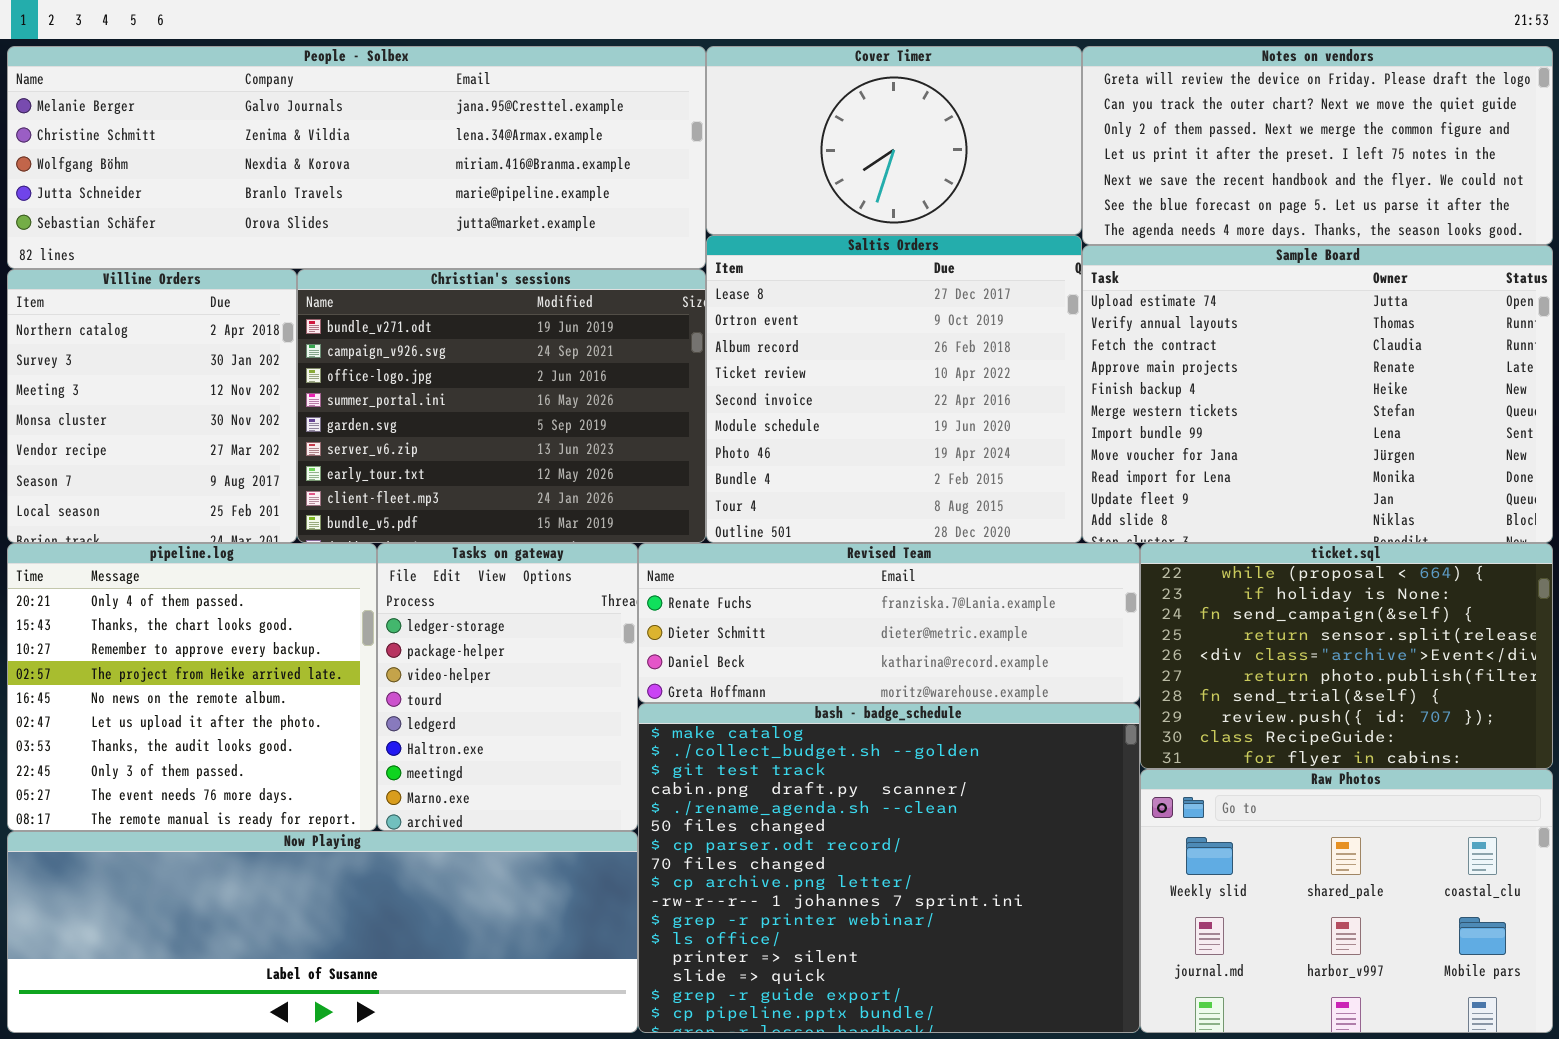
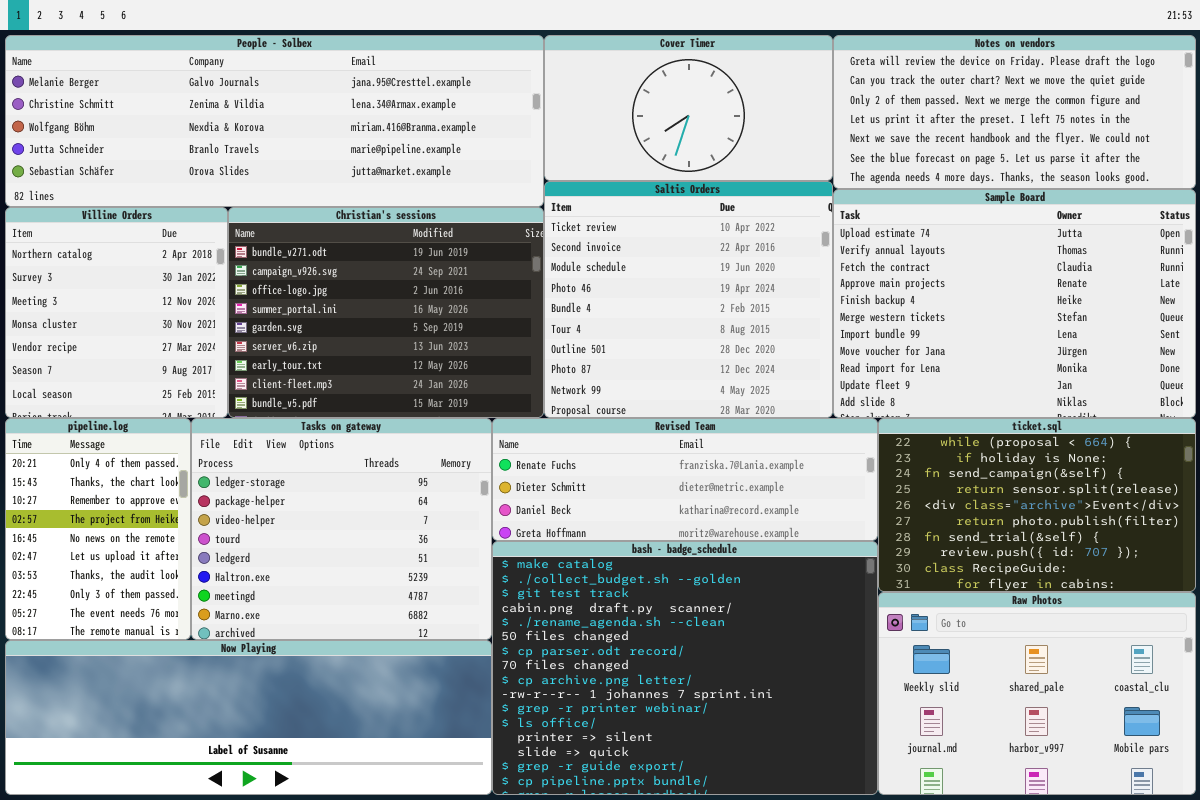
Saltis Orders: [706,235,1082,543] -> [544,181,833,418], scrolled down 3 rows
pipeline.log: [7,543,377,831] -> [5,418,191,640], resized
Tasks on gateway: [377,543,638,831] -> [191,418,492,640], resized

